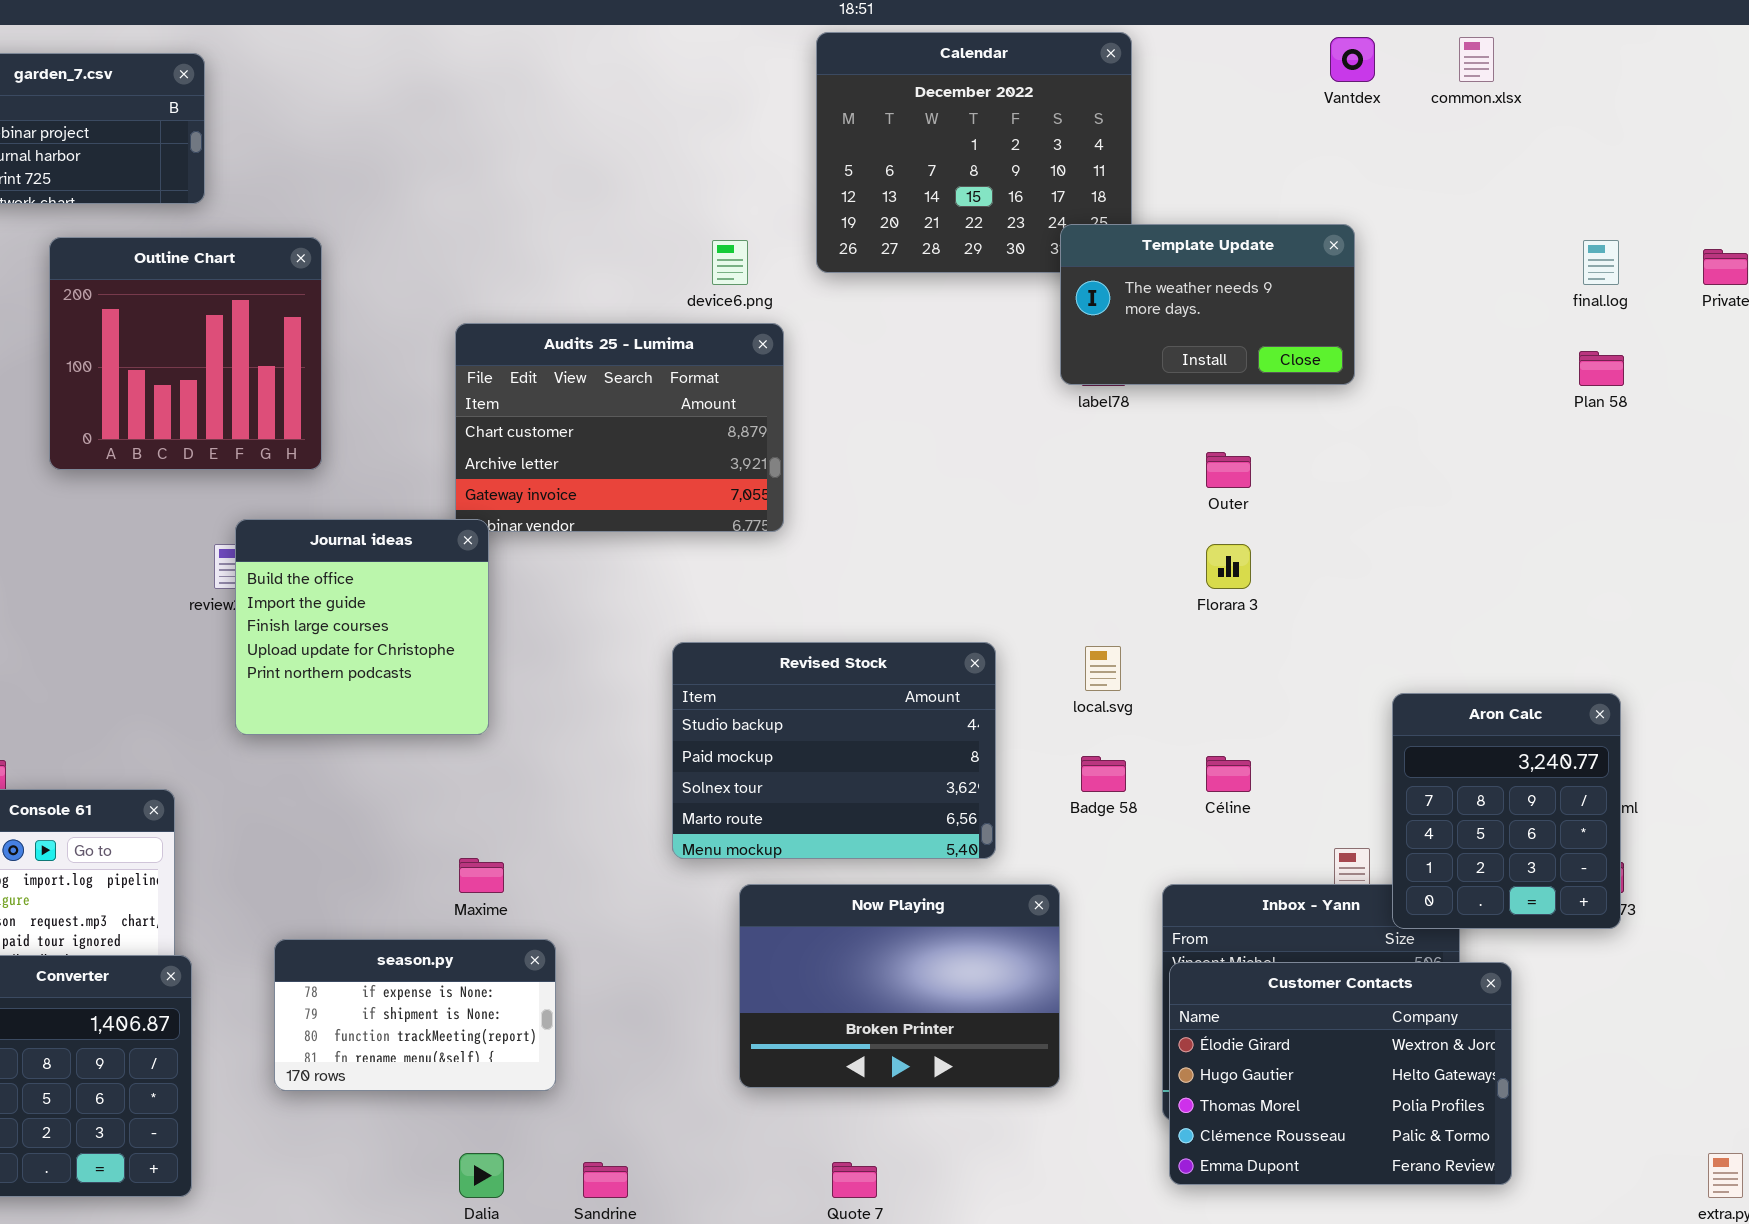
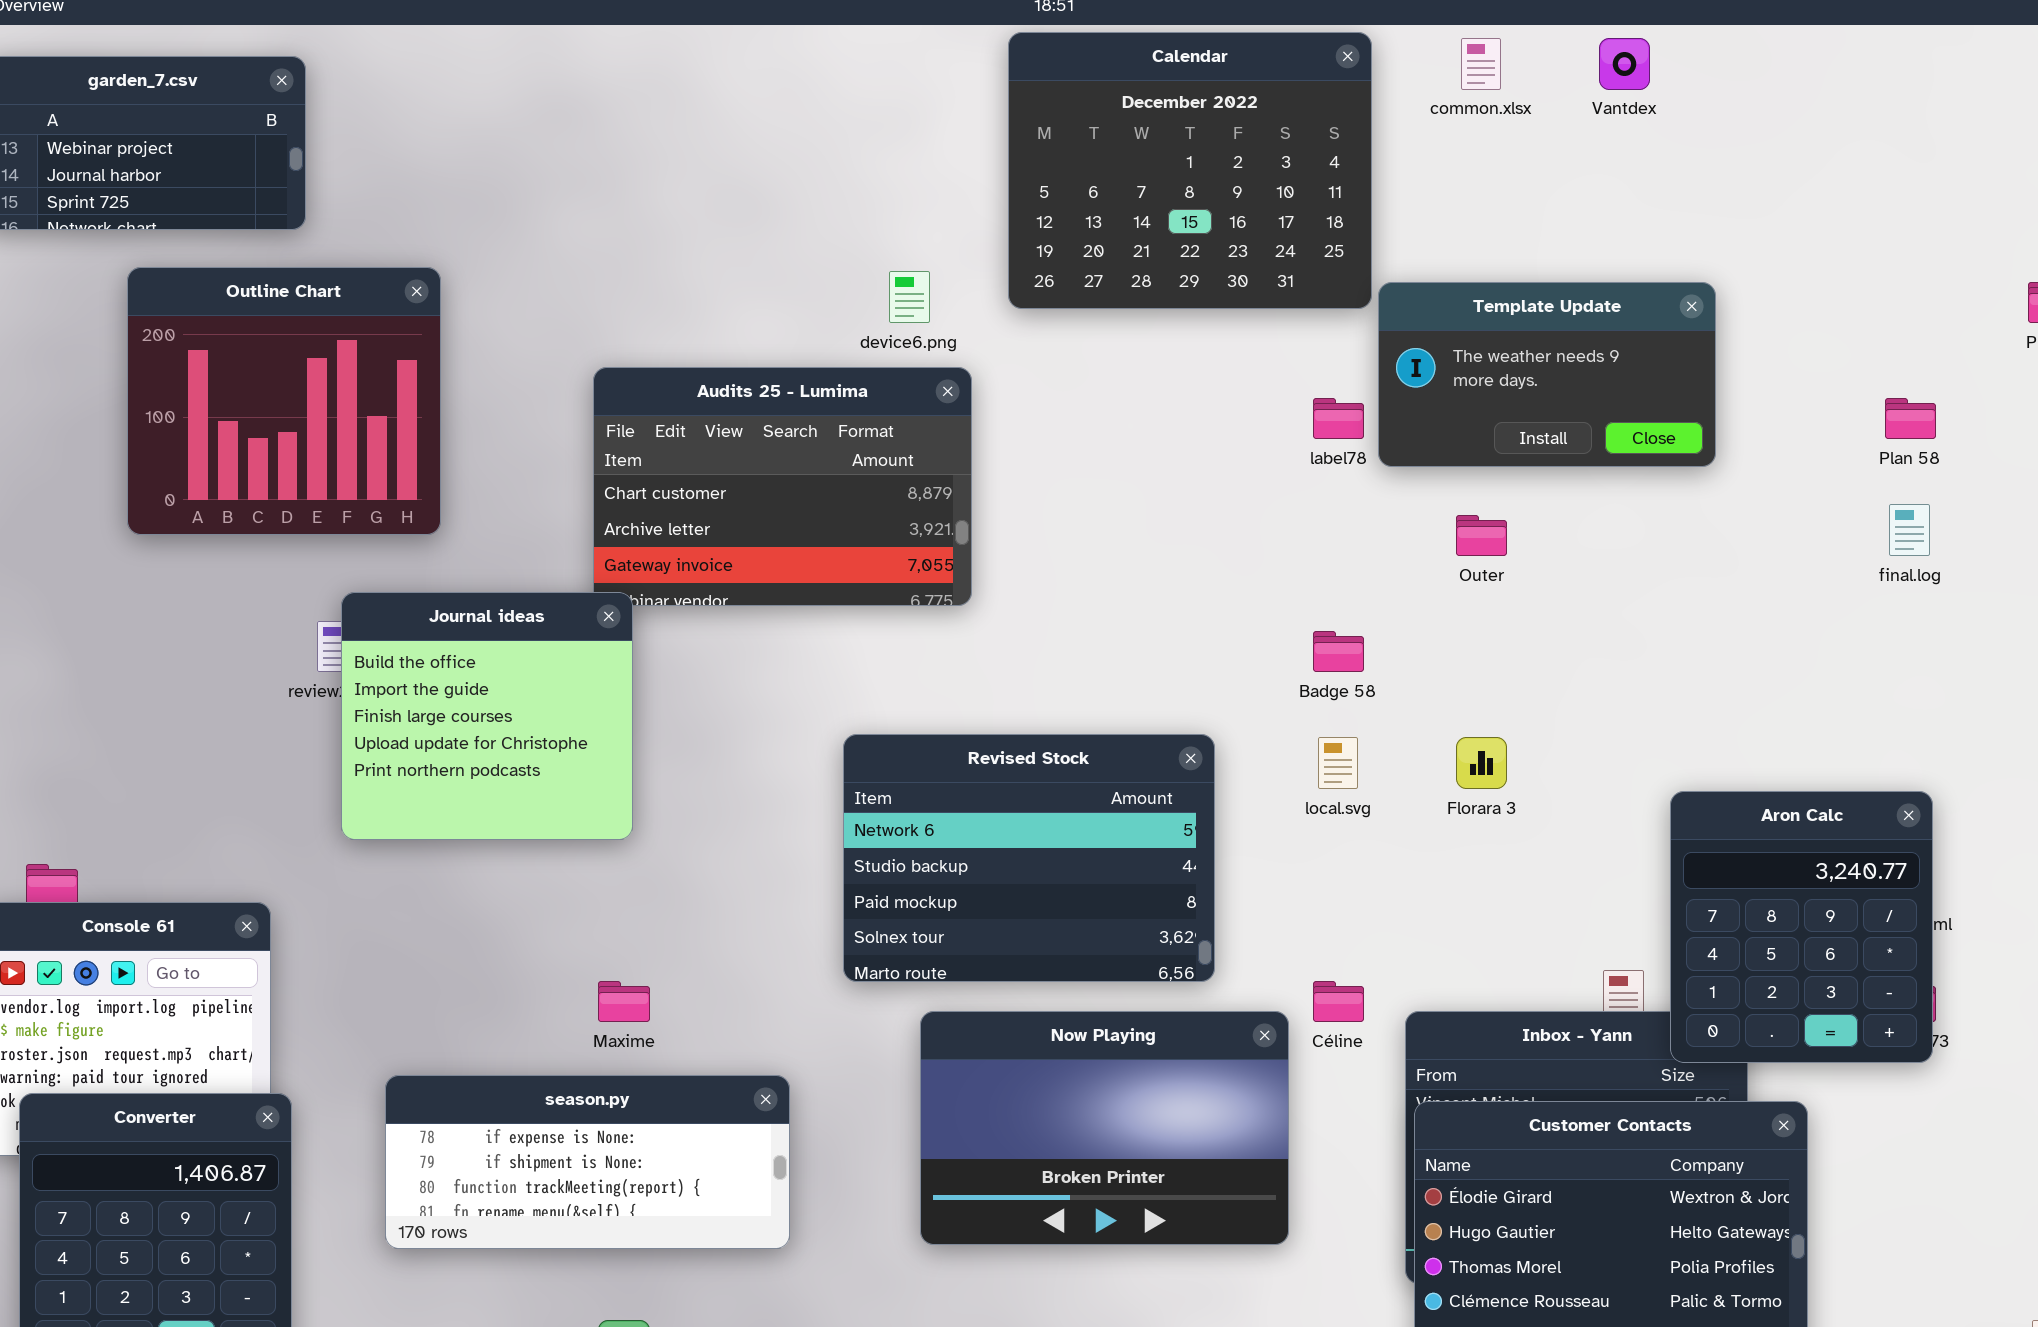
common.xlsx: [1459,37,1494,82] -> [1461,38,1501,90], moved
Template Update: [1060,224,1355,385] -> [1378,282,1716,467], moved
final.log: [1583,240,1619,285] -> [1889,504,1930,556], moved
Florara 3: [1206,544,1251,589] -> [1456,737,1507,789], moved
Revised Stock: [672,642,996,859] -> [843,734,1215,982], scrolled up 1 row
Badge 58: [1081,756,1126,792] -> [1313,631,1364,672], moved
Céline: [1206,756,1251,792] -> [1313,981,1364,1022], moved
season.py: [274,939,556,1091] -> [385,1075,790,1249], resized

